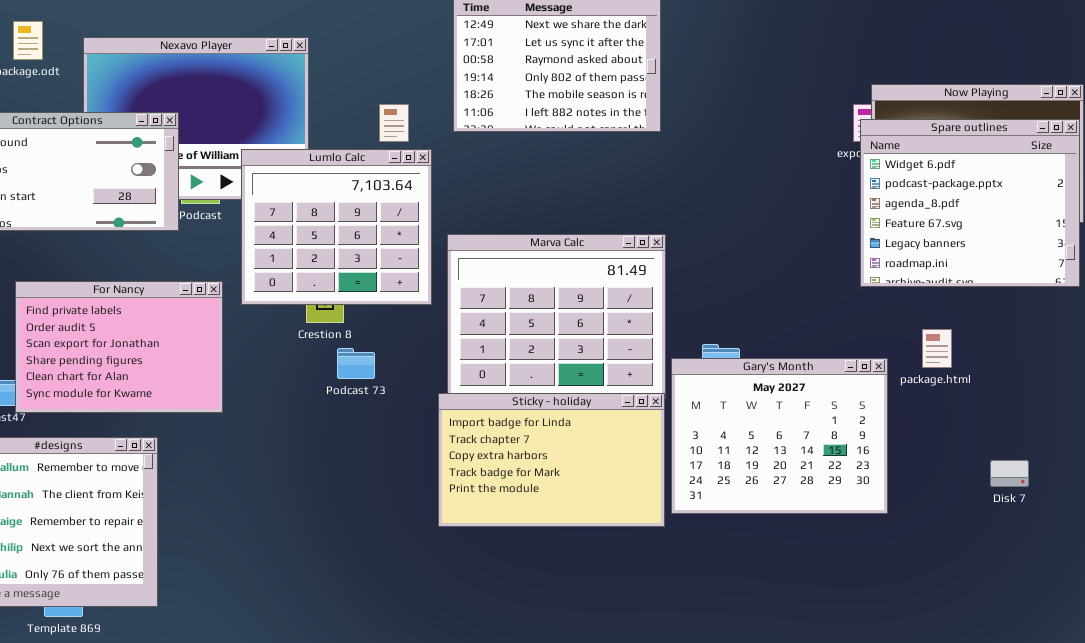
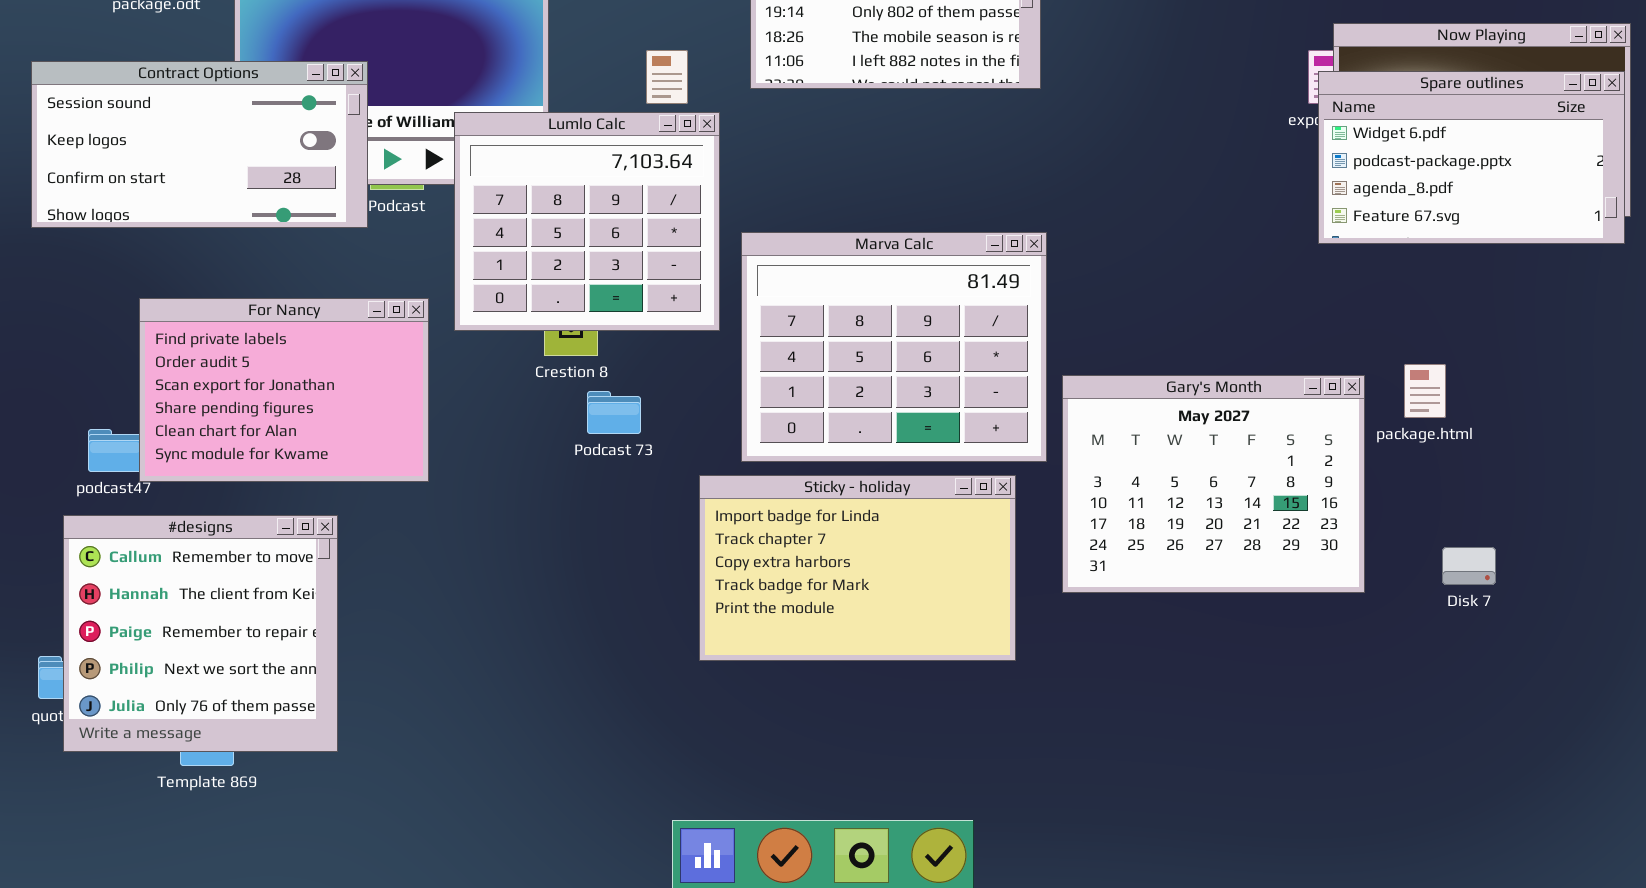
Spare outlines: [860,119,1080,287] -> [1318,71,1625,244], resized
Gary's Month: [671,358,888,514] -> [1062,375,1365,593], moved
Sticky - holiday: [438,393,665,527] -> [699,475,1016,661], moved
Disk 7: [990,460,1029,487] -> [1442,547,1496,585], moved

